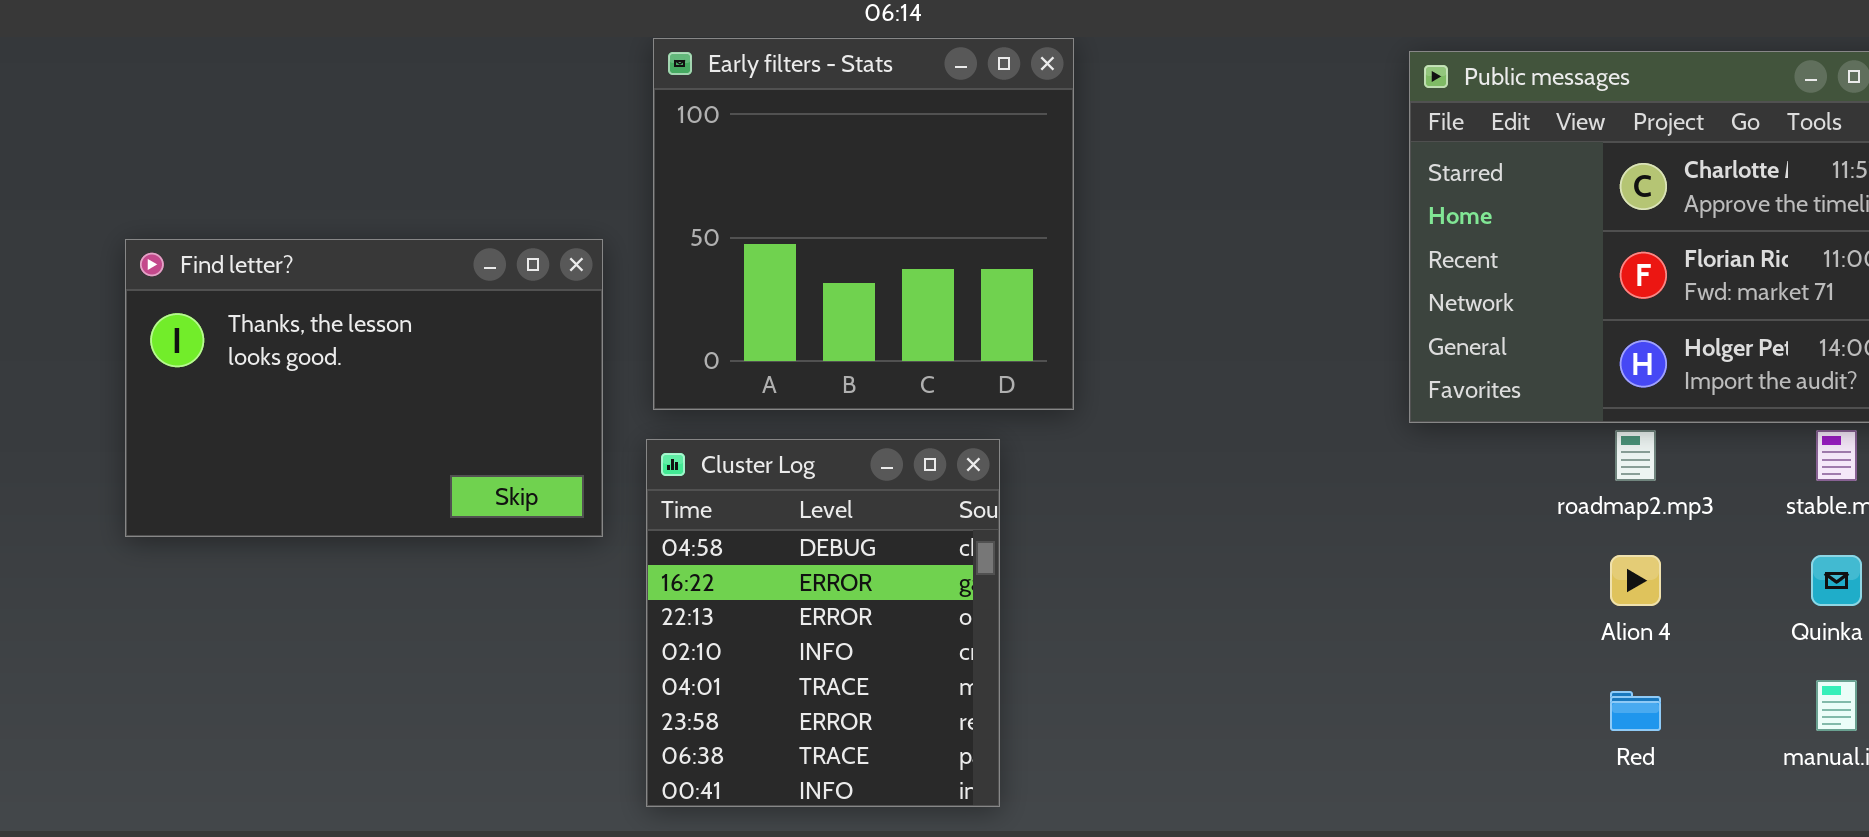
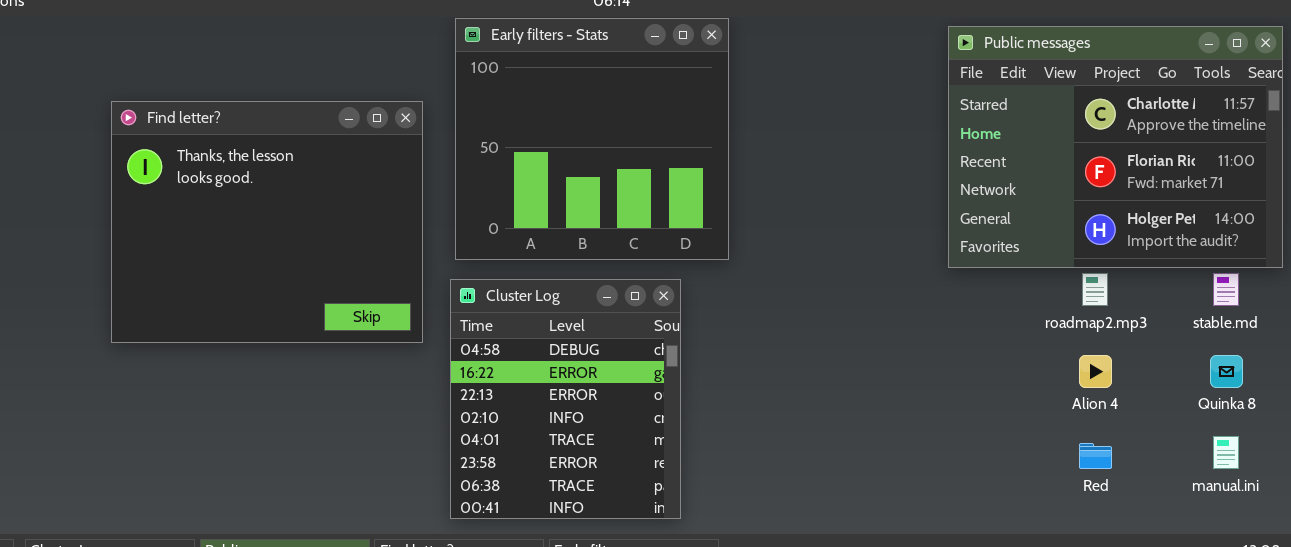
Find letter?: [125,239,603,537] -> [111,101,423,343], resized

